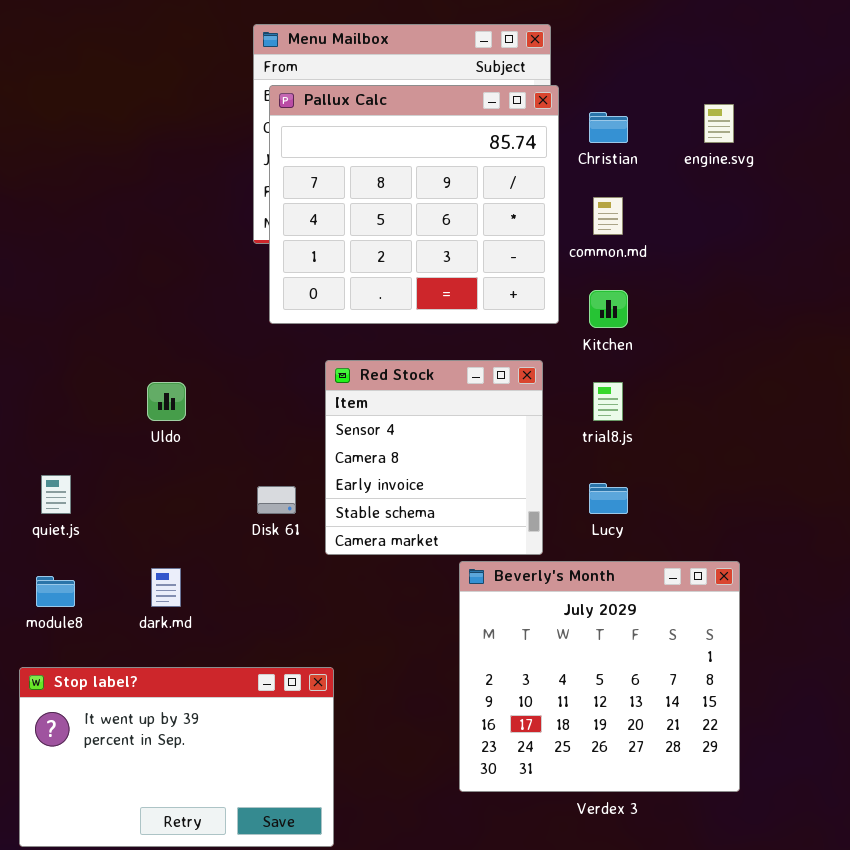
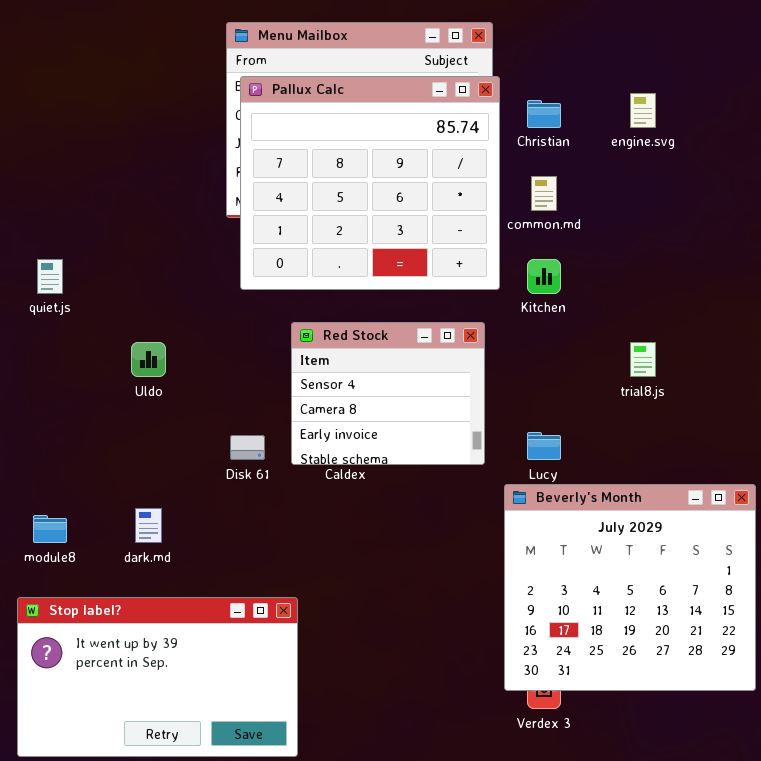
Red Stock: [325,360,543,555] -> [291,322,485,465], resized
trial8.js: [593,382,623,421] -> [630,342,656,377], moved
quiet.js: [41,475,71,514] -> [37,259,63,294], moved
Beverly's Month: [459,561,740,792] -> [504,484,756,691], moved

